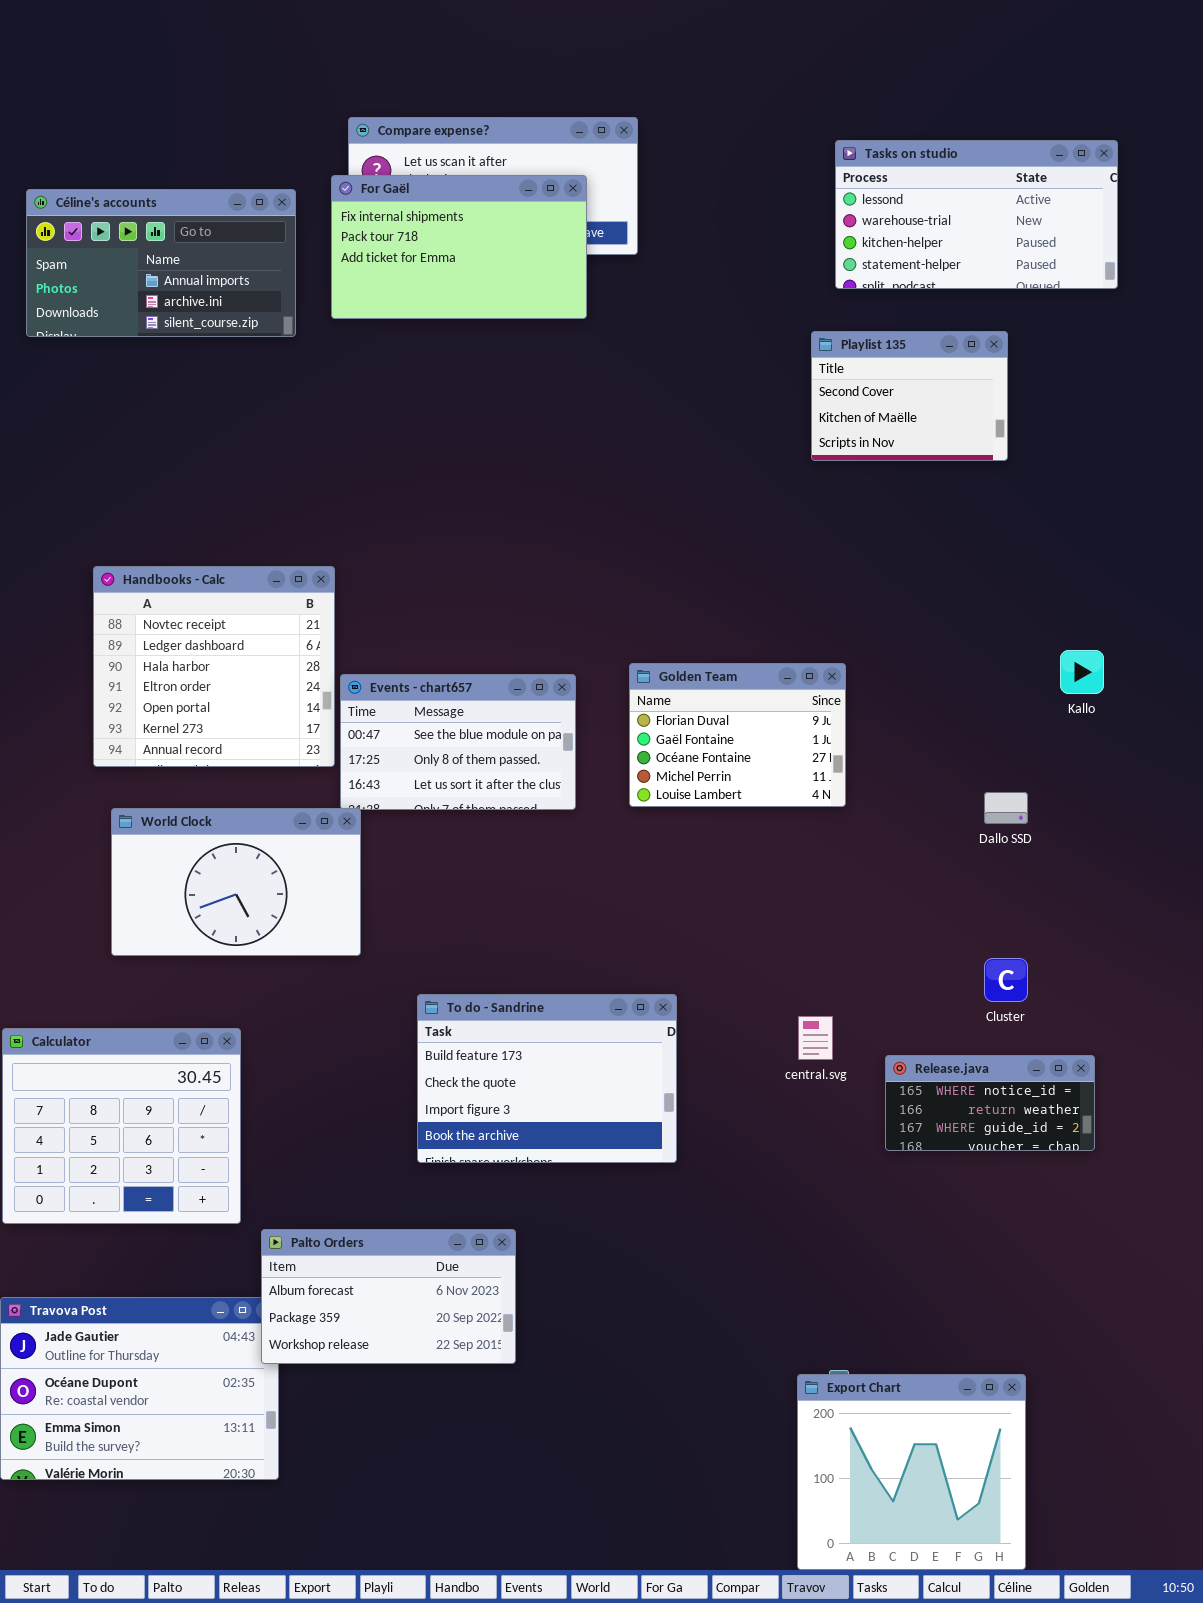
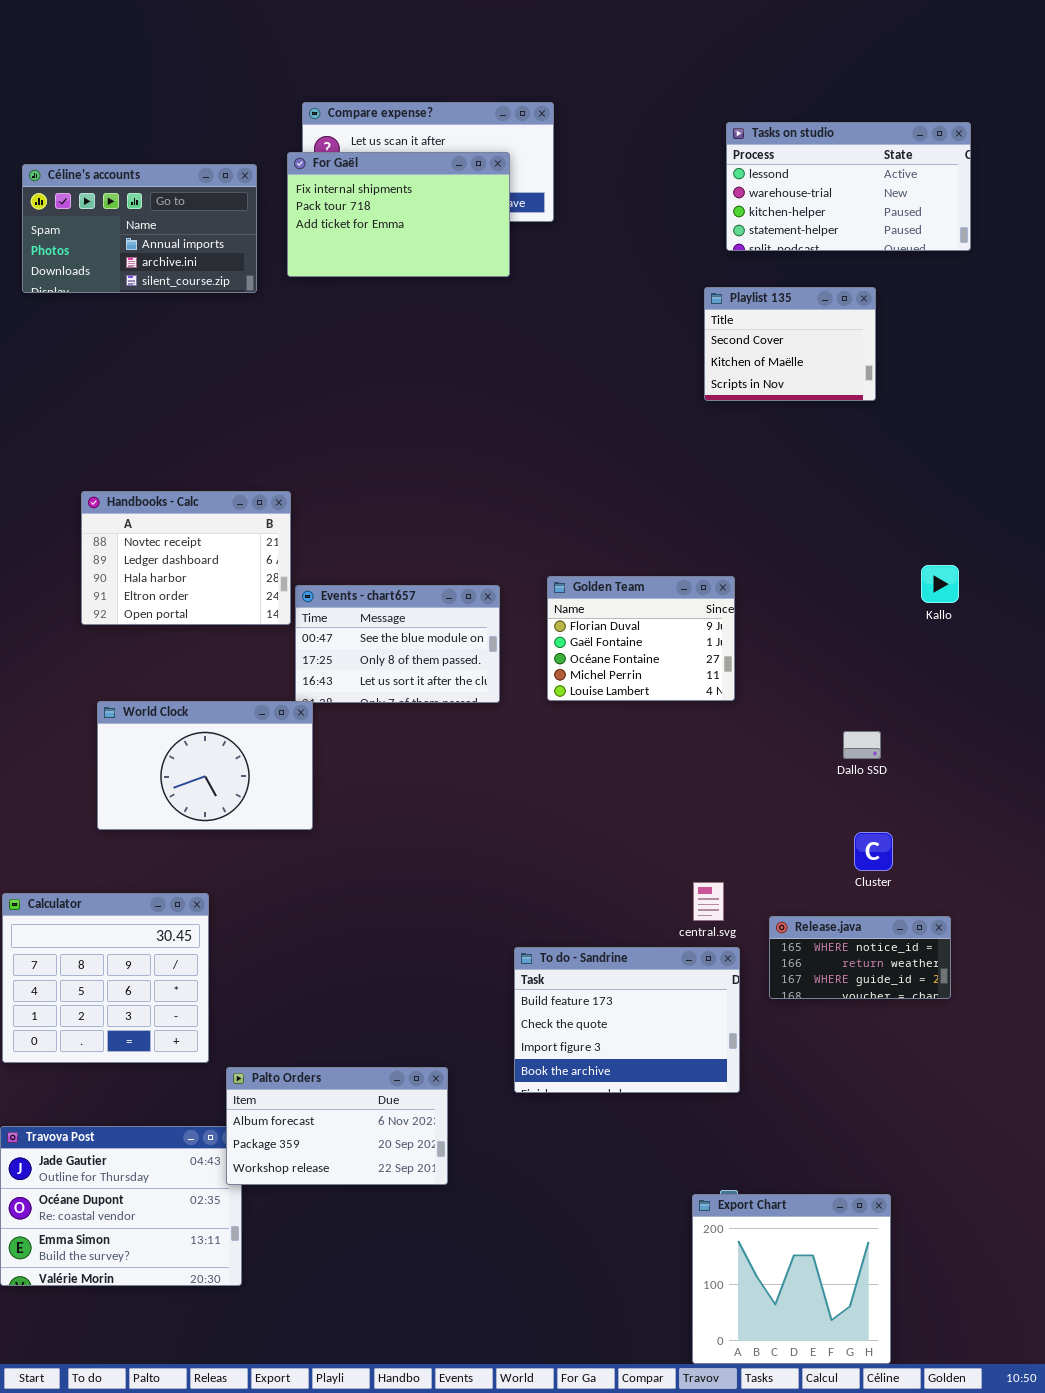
Handbooks - Calc: [93,566,335,767] -> [81,491,291,625], resized
Dallo SSD: [984,792,1028,824] -> [843,731,881,759], moved
To do - Sandrine: [417,994,677,1163] -> [514,947,740,1093], moved

